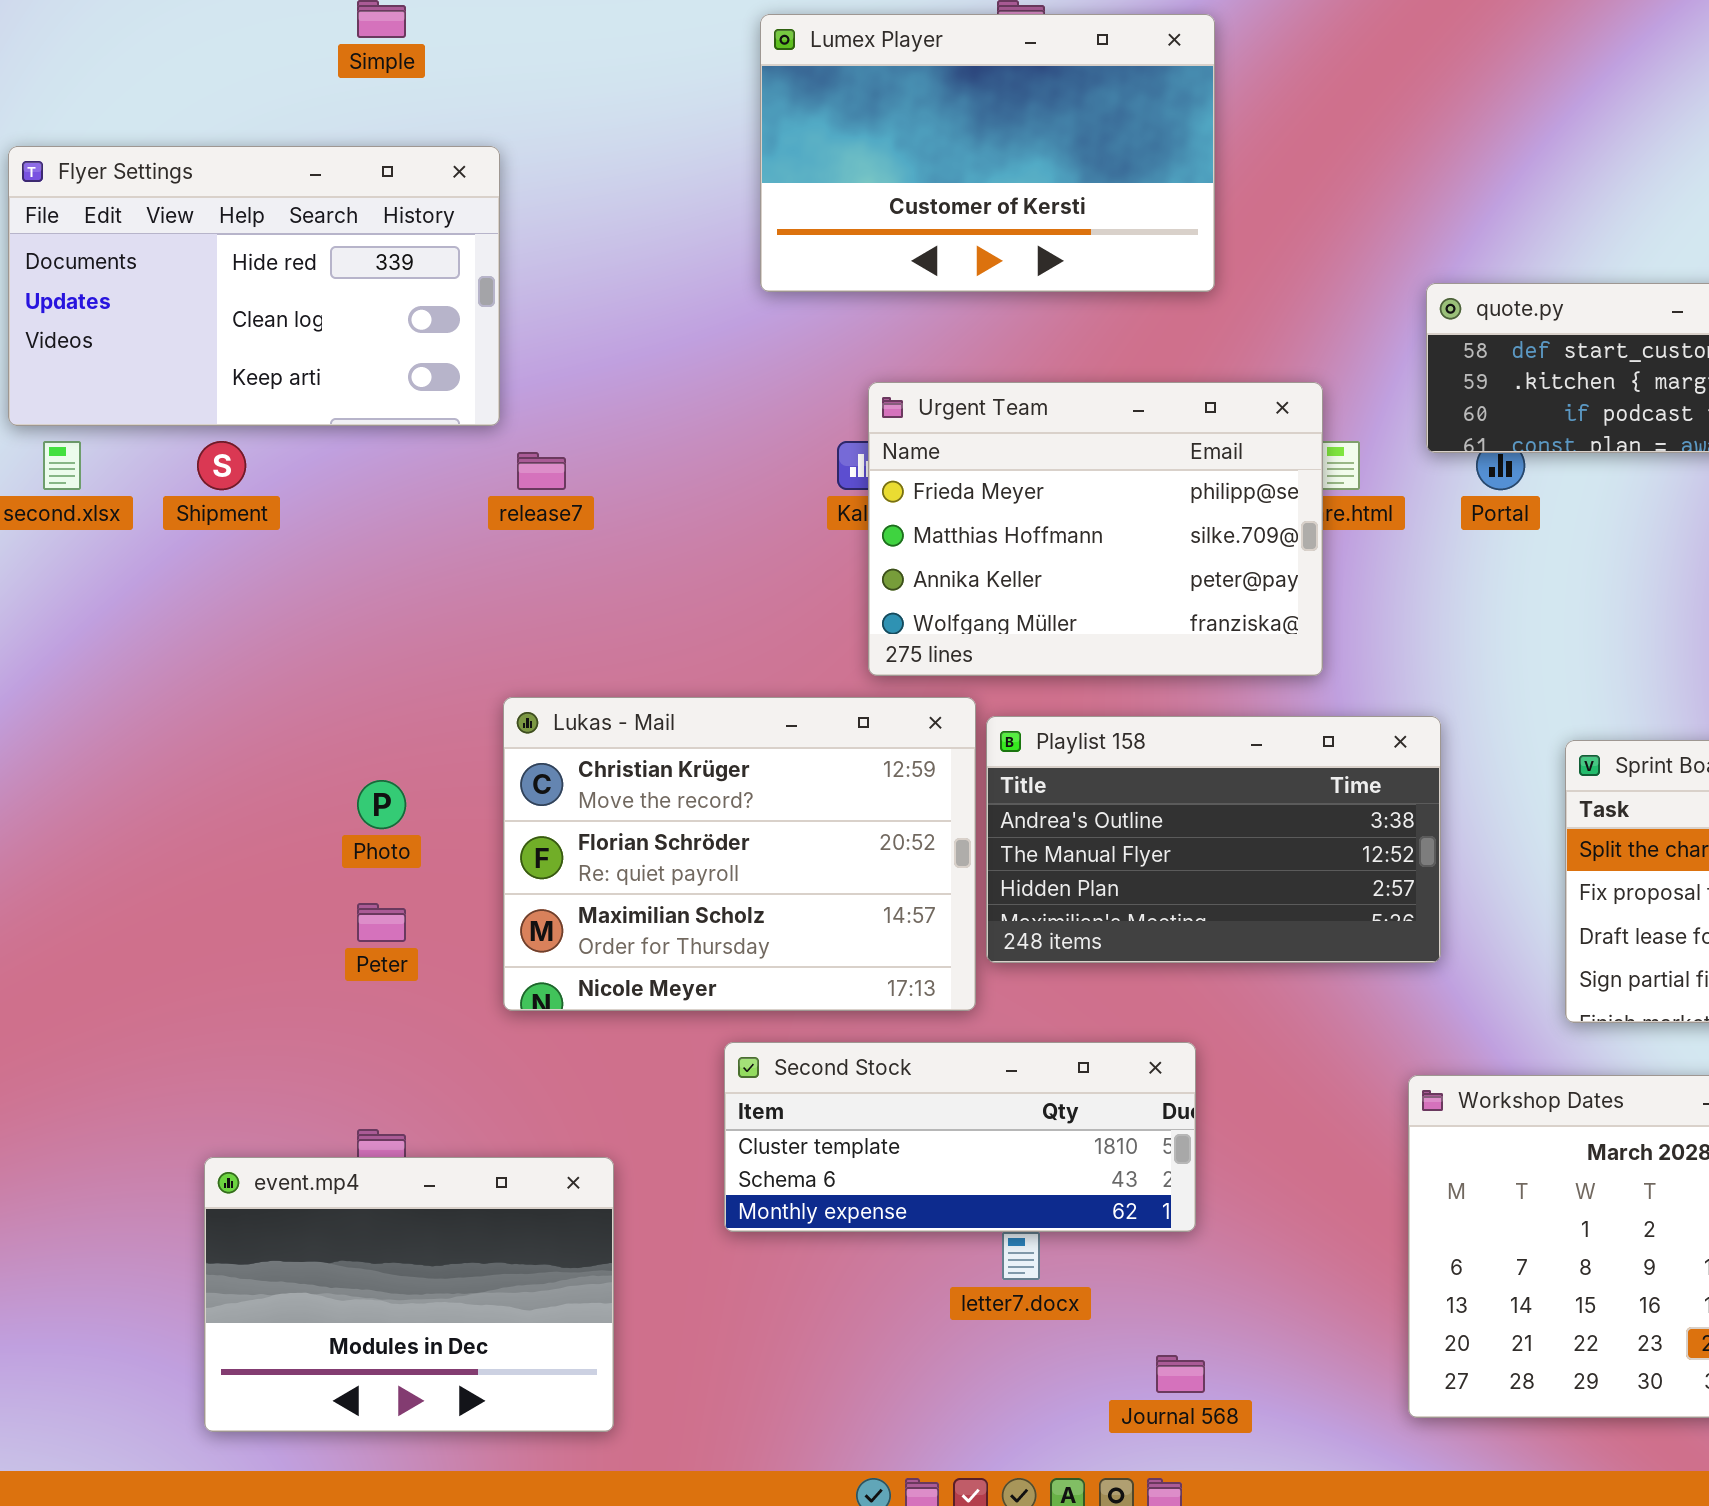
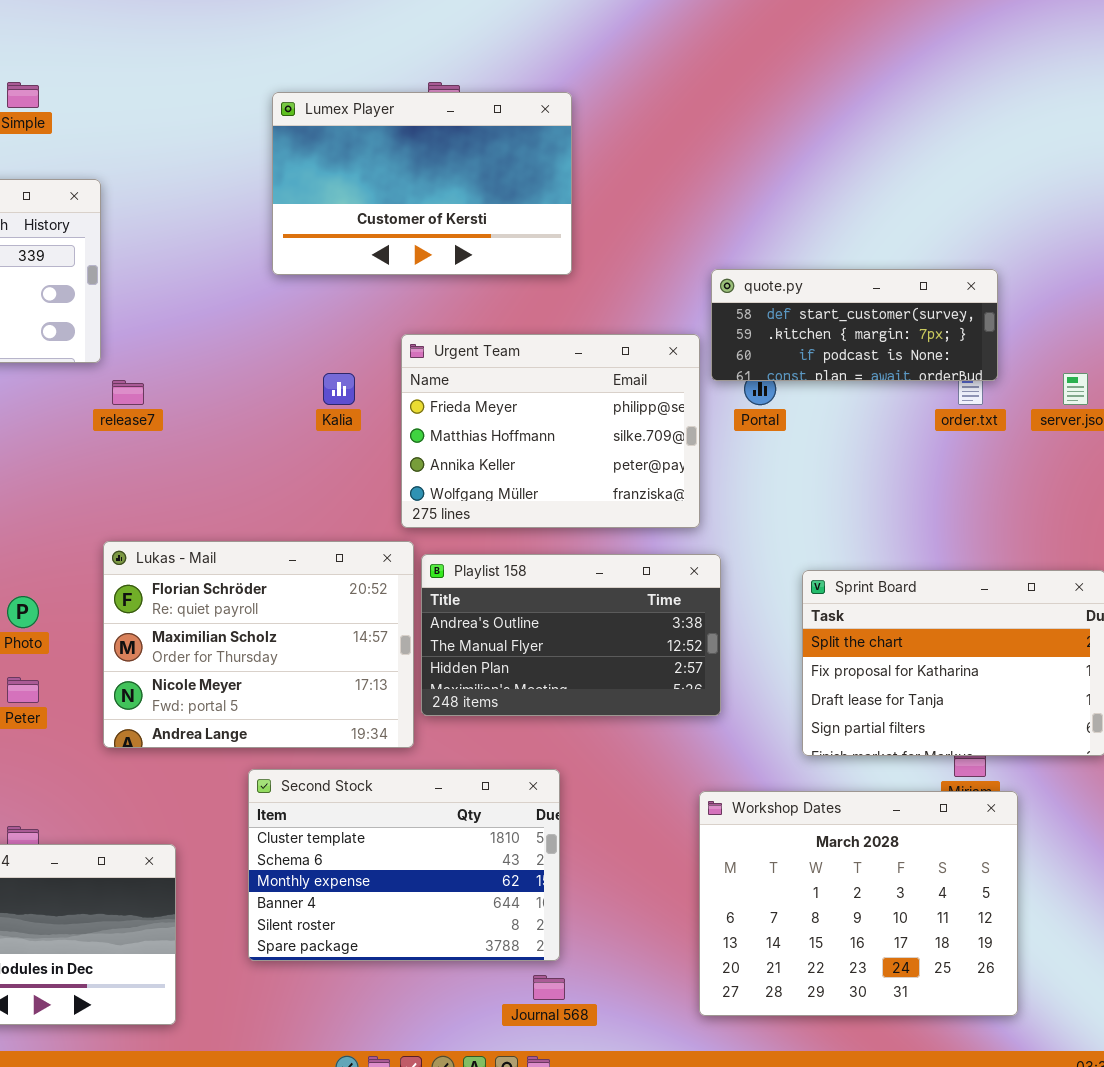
Urgent Team: [868,382,1323,676] -> [401,334,700,528], moved
Lukas - Mail: [503,697,976,1011] -> [103,541,414,748], scrolled down 1 row
Second Stock: [724,1042,1196,1232] -> [248,769,560,961], resized

